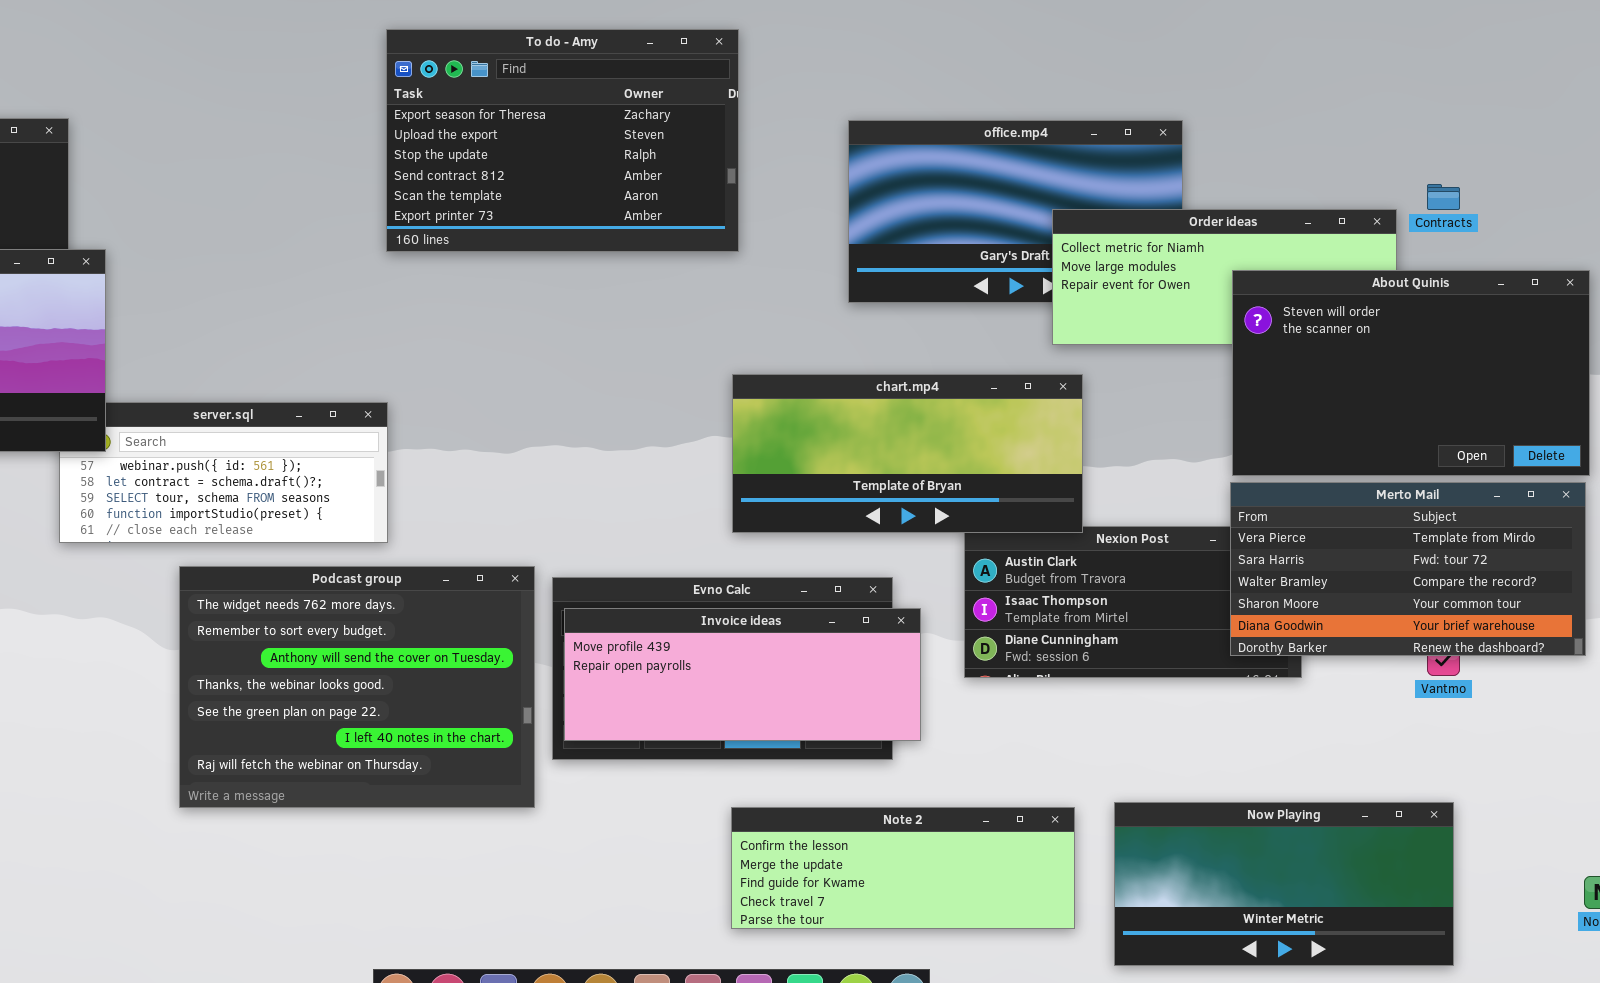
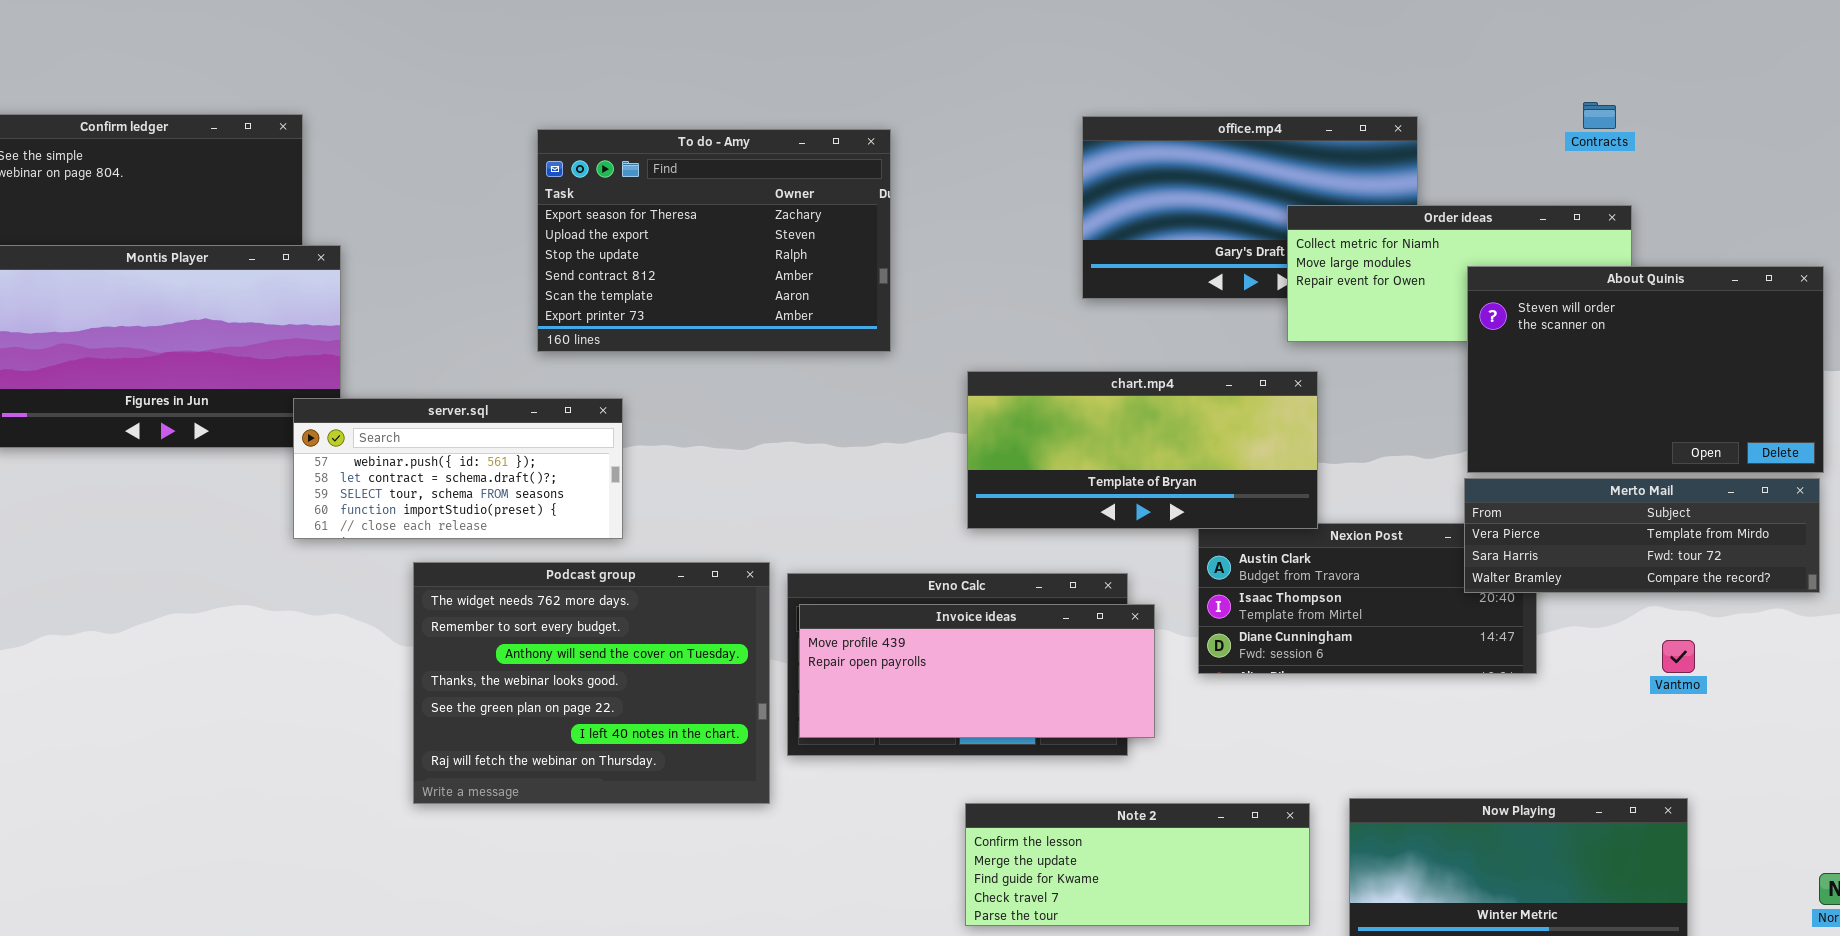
To do - Amy: [386,29,739,252] -> [537,129,891,352], moved
Contracts: [1427,184,1460,210] -> [1583,102,1616,129], moved
server.sql: [59,402,388,543] -> [293,398,623,539], raised
Merto Mail: [1230,482,1586,656] -> [1464,478,1820,593], resized

